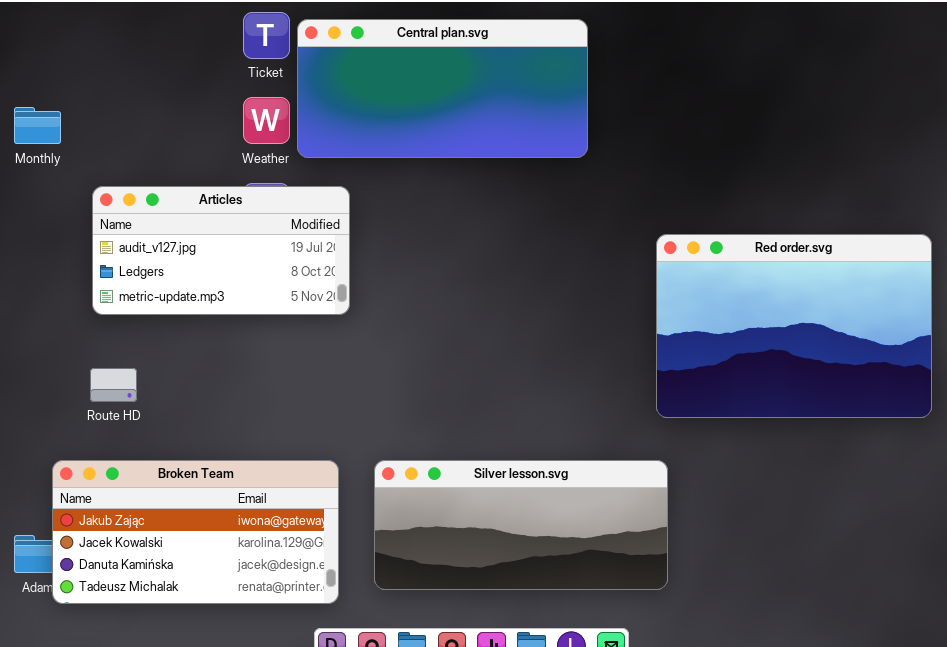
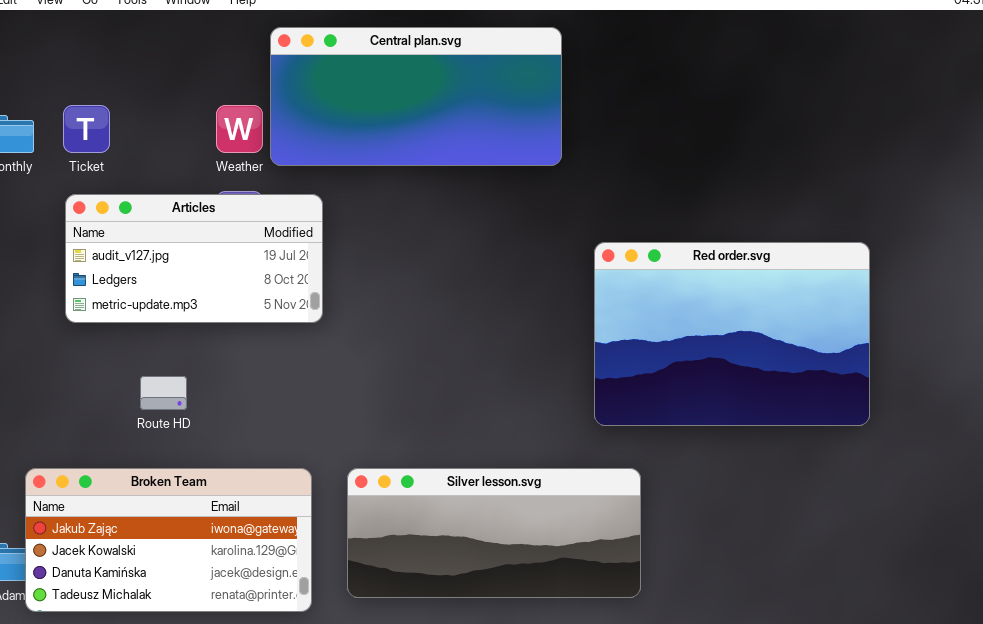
Ticket: [243,12,290,59] -> [63,105,110,153], moved
Red order.svg: [656,234,932,418] -> [594,242,870,426], moved
Route HD: [90,368,137,402] -> [140,376,187,410], moved

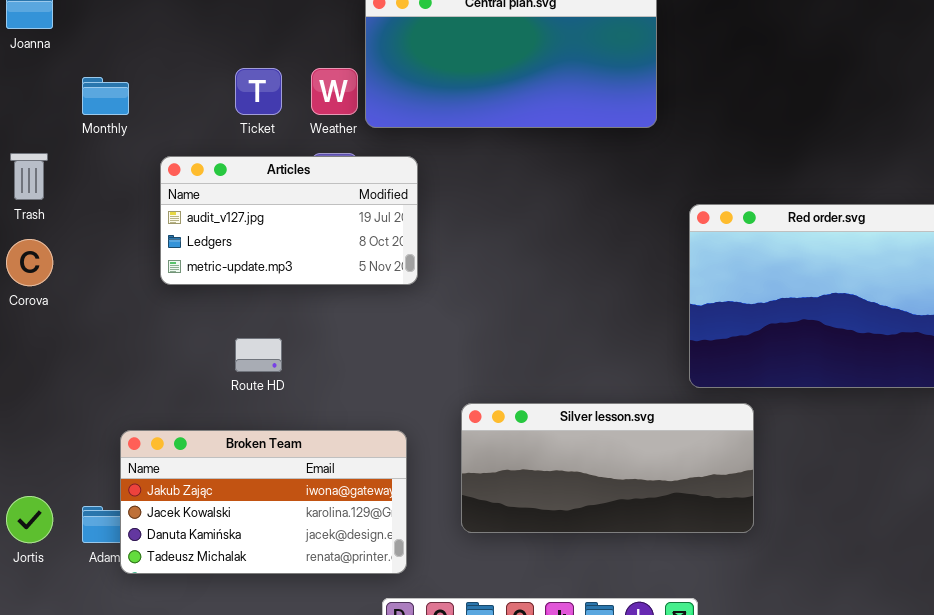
Ticket: [63,105,110,153] -> [235,68,282,115], moved
Silver lesson.svg: [347,468,641,598] -> [461,403,754,533], moved

